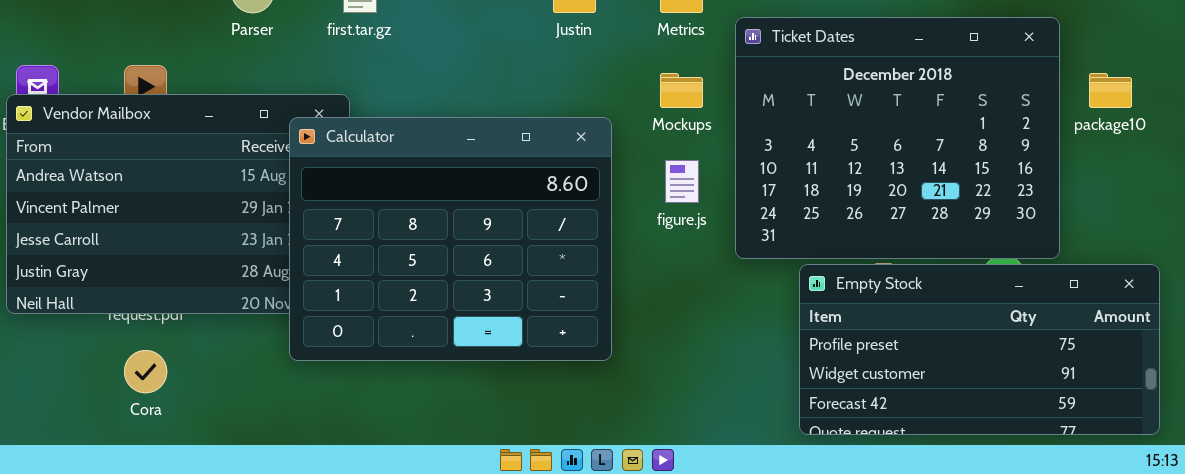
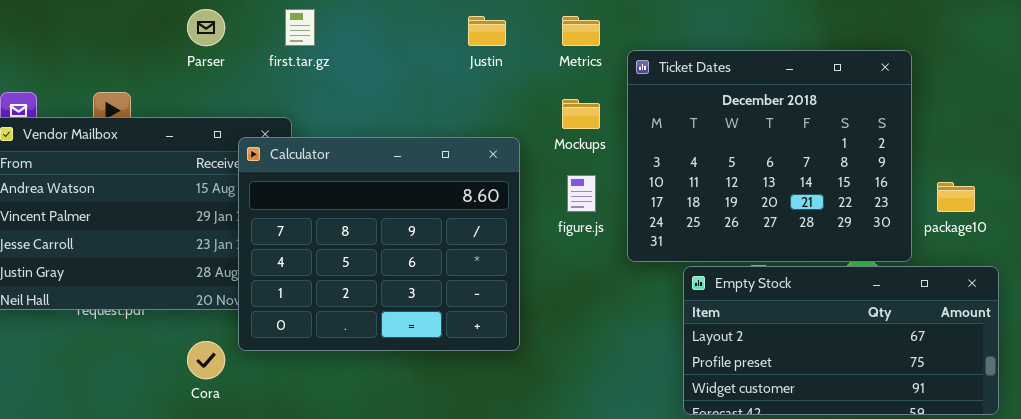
package10: [1089,73,1132,108] -> [937,182,975,212], moved
Empty Stock: [799,264,1160,435] -> [683,266,999,415], scrolled up 1 row
Cora: [124,350,167,393] -> [187,341,225,379], moved

